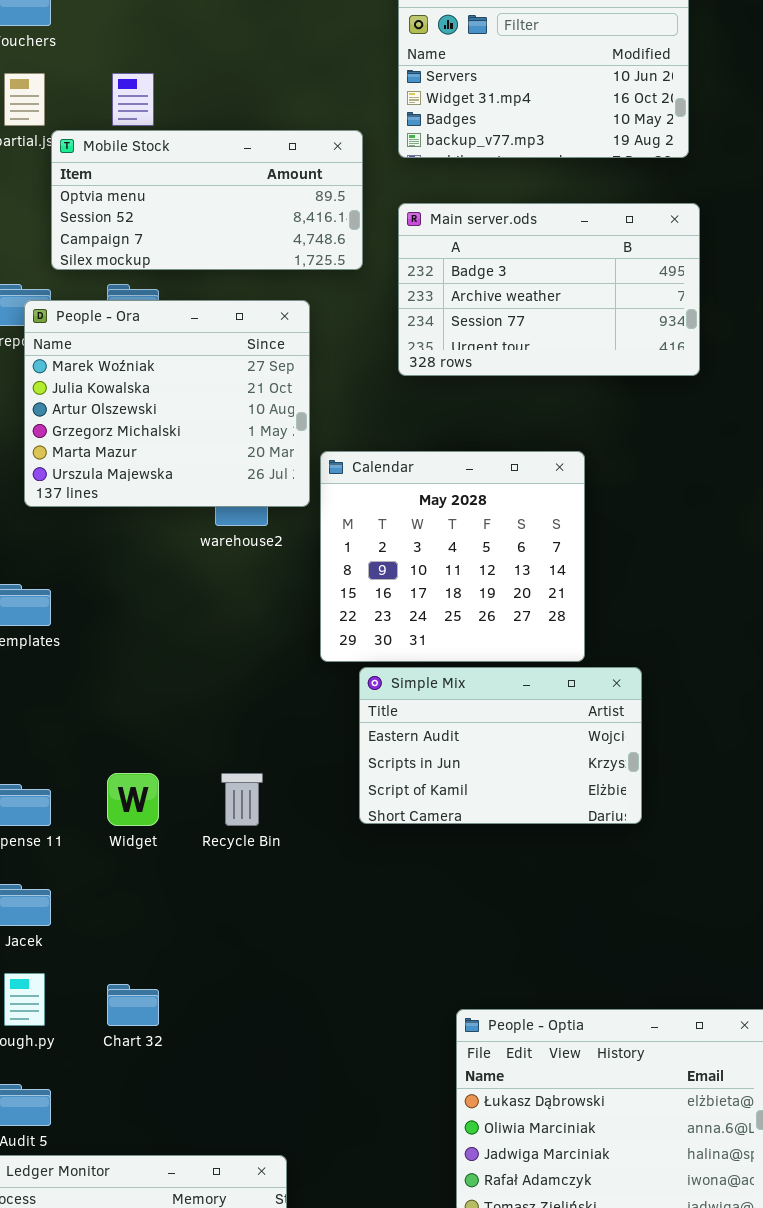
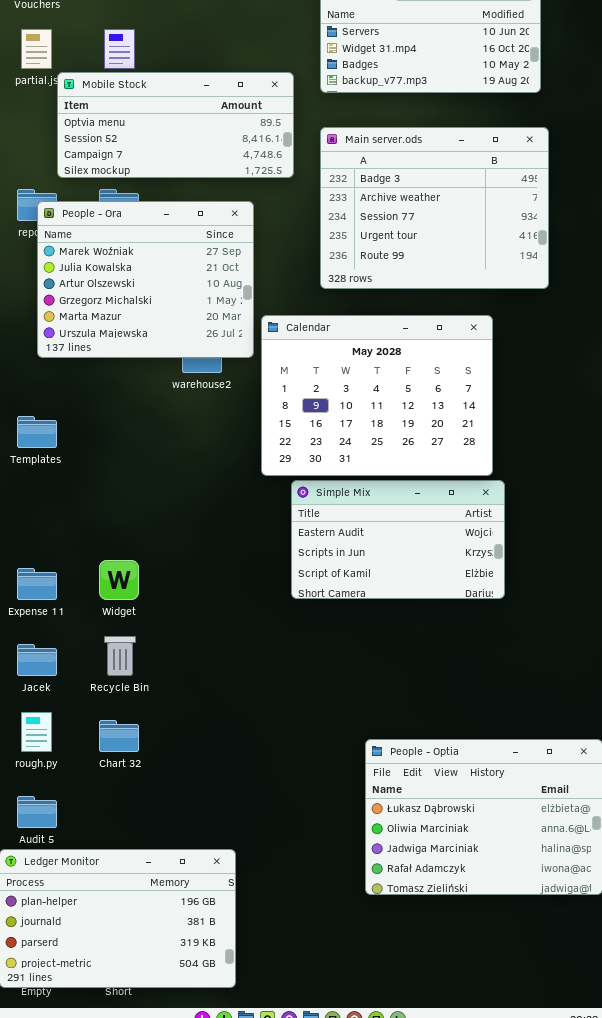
Main server.ods: [398,203,700,376] -> [320,127,549,289], resized
Calendar: [320,451,585,662] -> [261,315,493,476], resized
Recycle Bin: [221,773,263,826] -> [104,636,136,676], moved

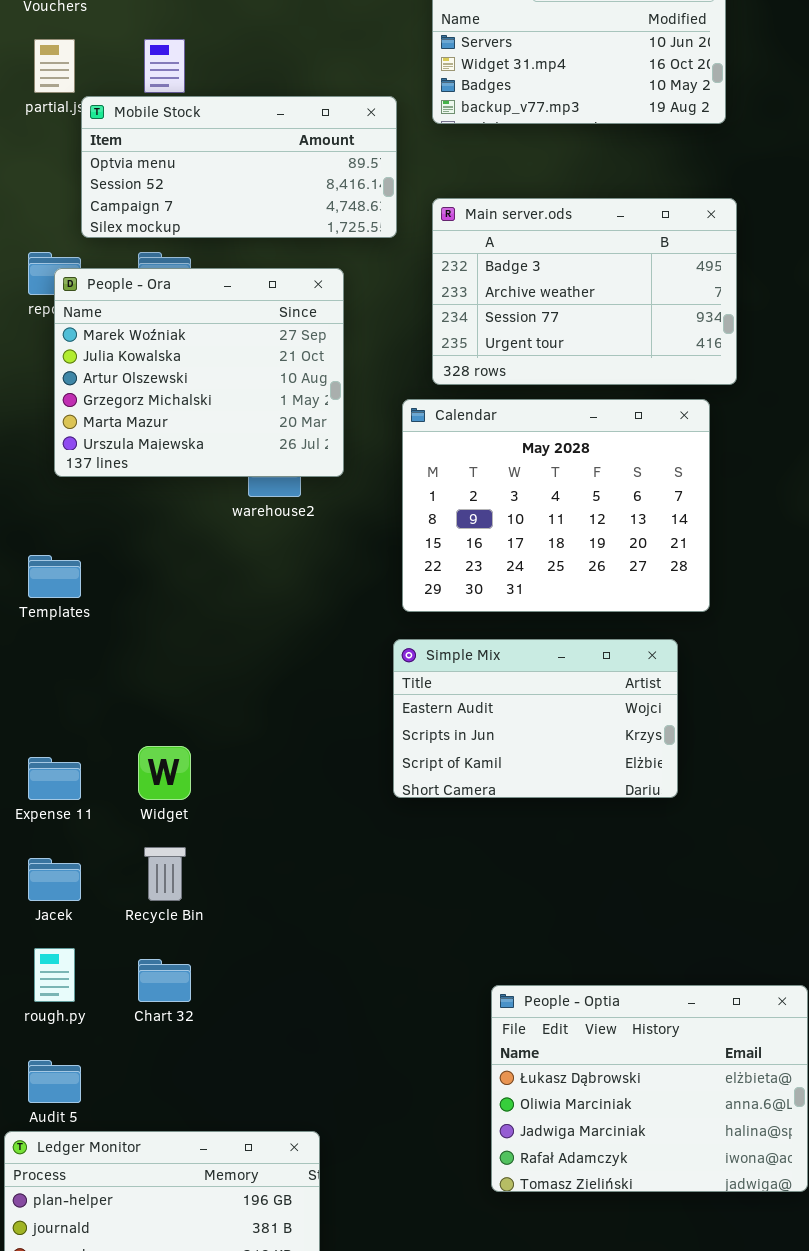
Main server.ods: [320,127,549,289] -> [432,198,737,385], resized
Calendar: [261,315,493,476] -> [402,399,710,612], moved

